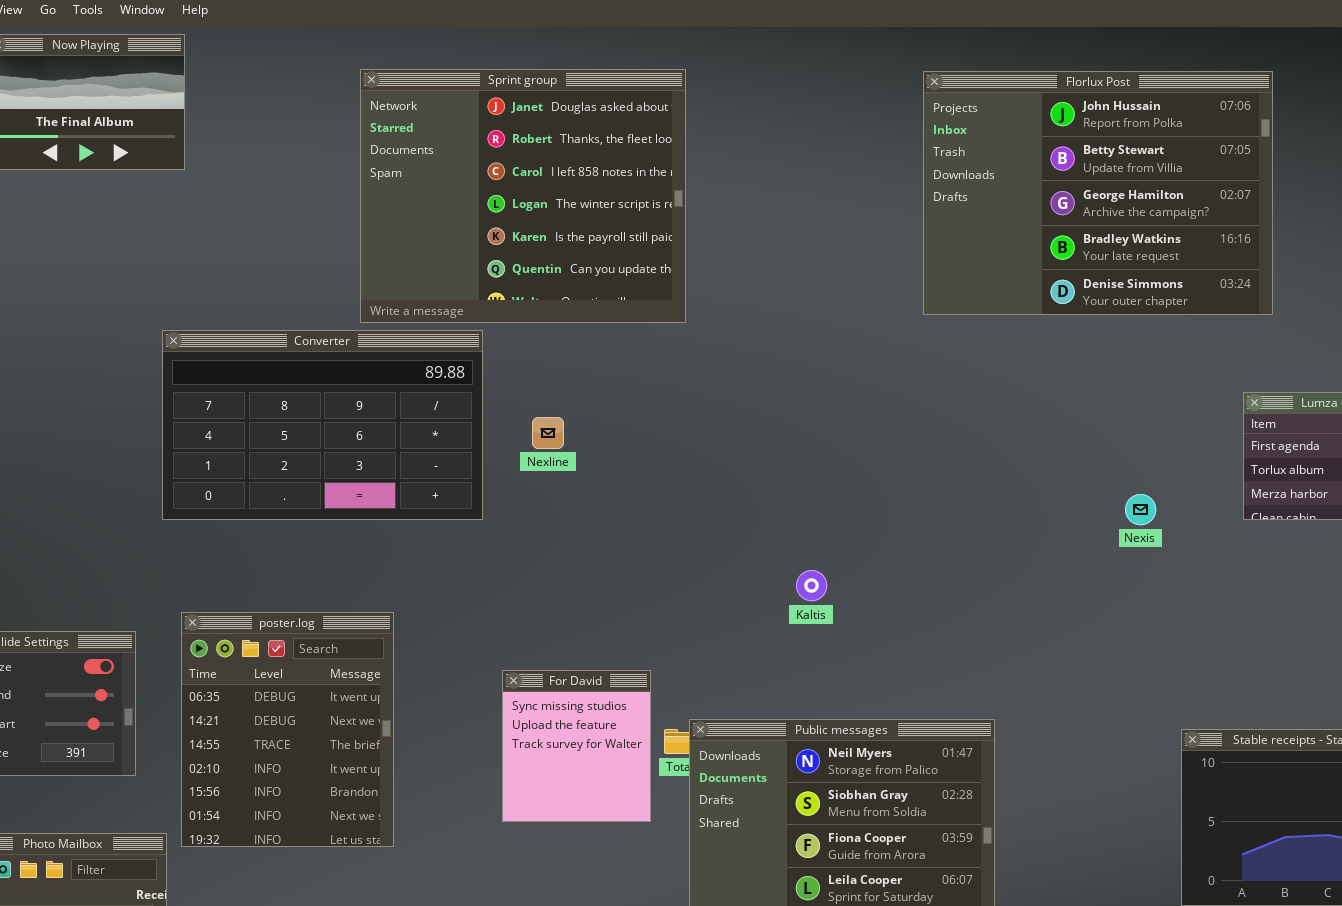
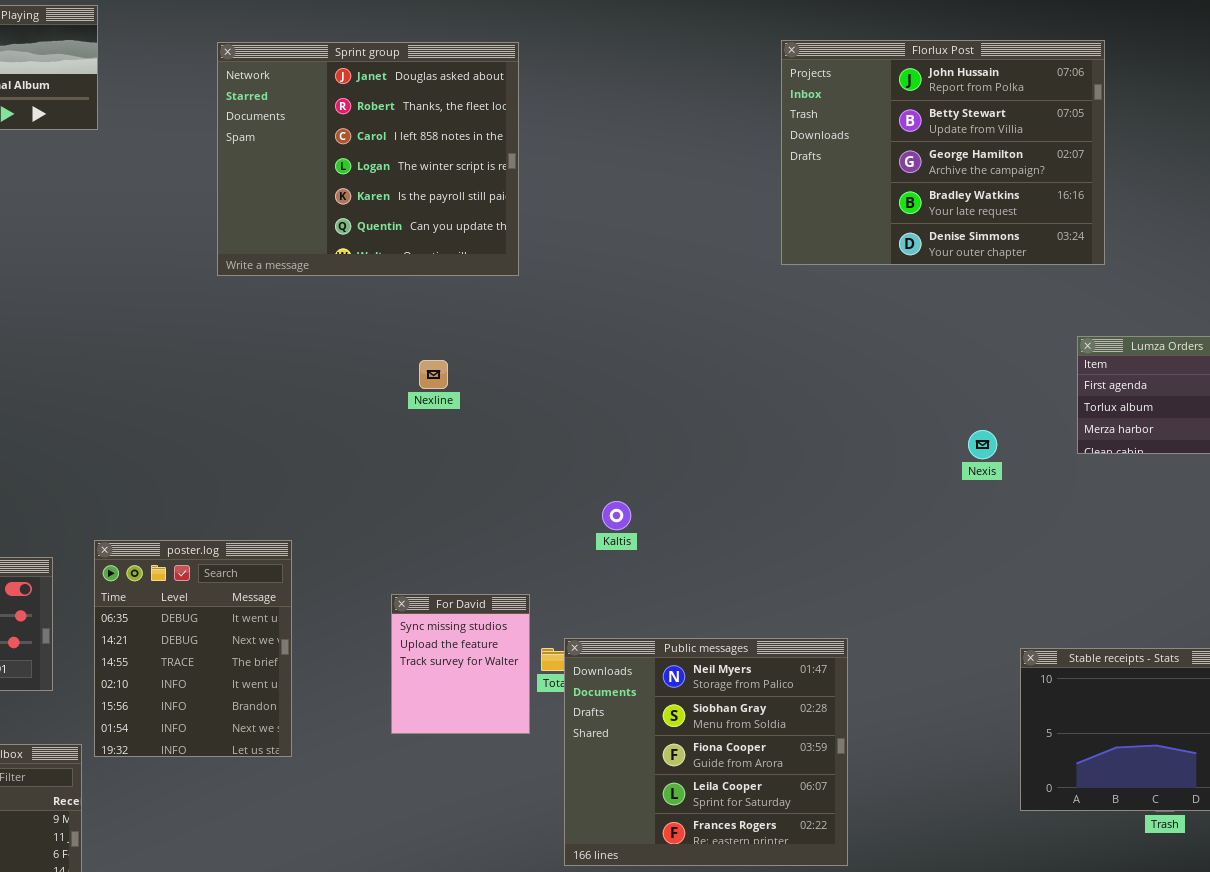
Sprint group: [360,69,686,323] -> [217,42,519,276], moved
Converter: [162,330,483,520] -> none, closed
Kaltis: [796,570,827,601] -> [602,501,631,530], moved

